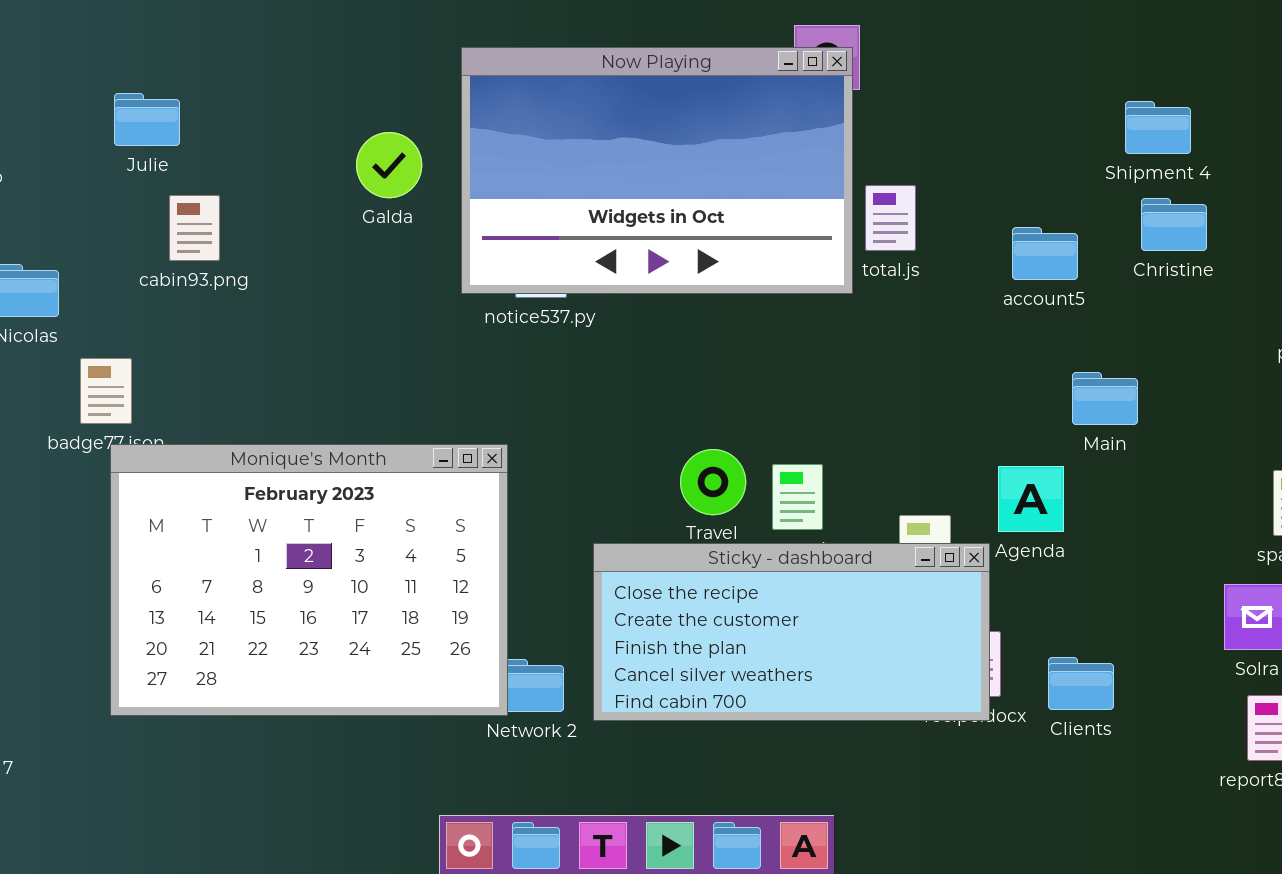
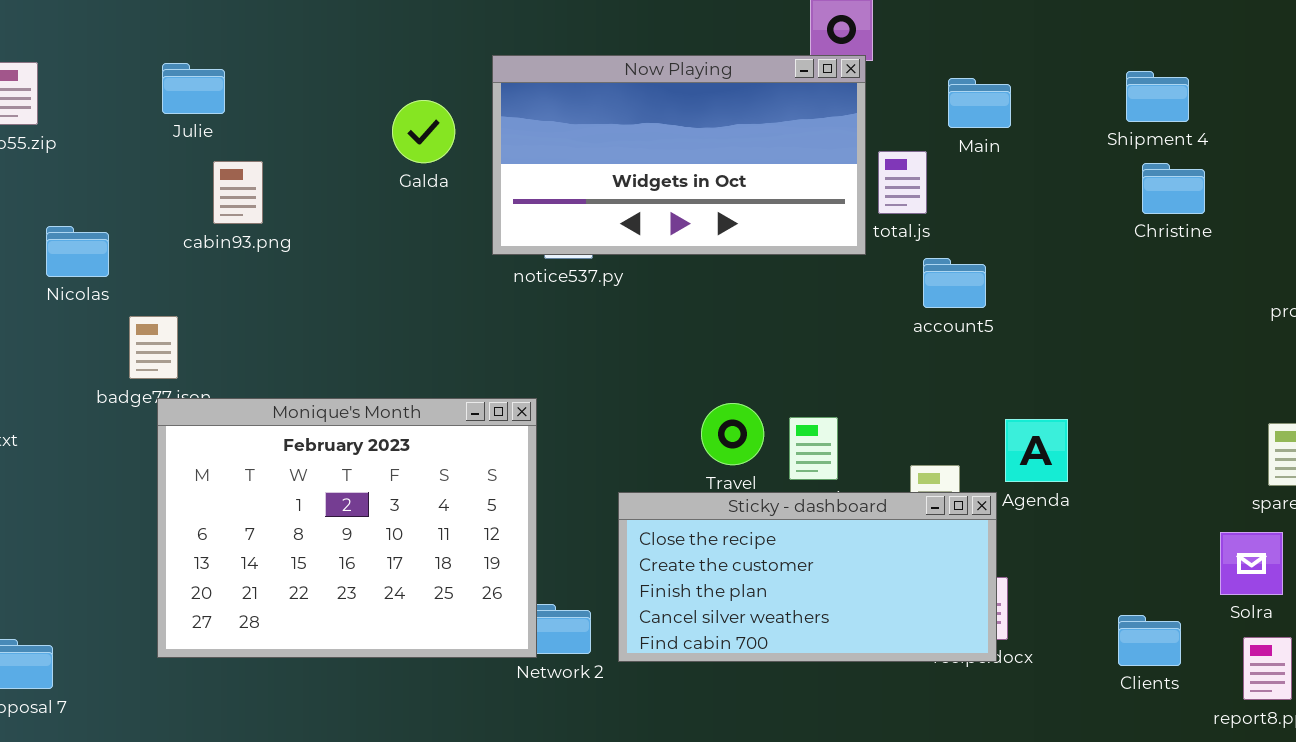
Now Playing: [461,47,853,294] -> [492,55,866,255], resized
account5: [1012,227,1078,280] -> [923,258,986,308], moved
Main: [1072,372,1138,425] -> [948,78,1011,128], moved
Clients: [1048,657,1114,710] -> [1118,615,1181,666], moved

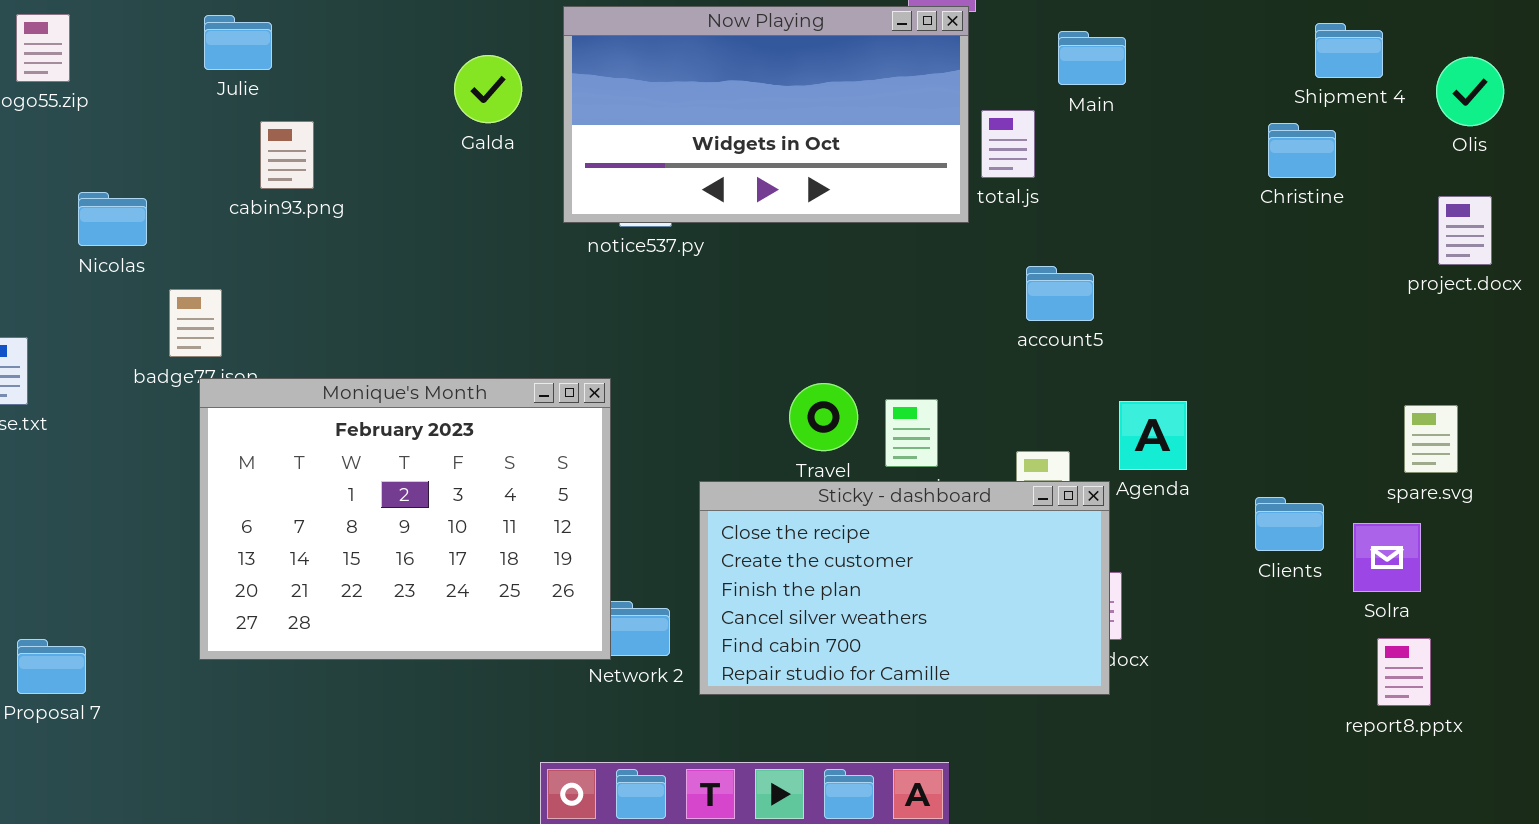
Shipment 4: [1126,71,1189,122] -> [1315,23,1383,78], moved
account5: [923,258,986,308] -> [1026,266,1094,321], moved
Sticky - dashboard: [618,492,997,662] -> [699,481,1110,695], resized
Clients: [1118,615,1181,666] -> [1255,497,1324,551], moved

